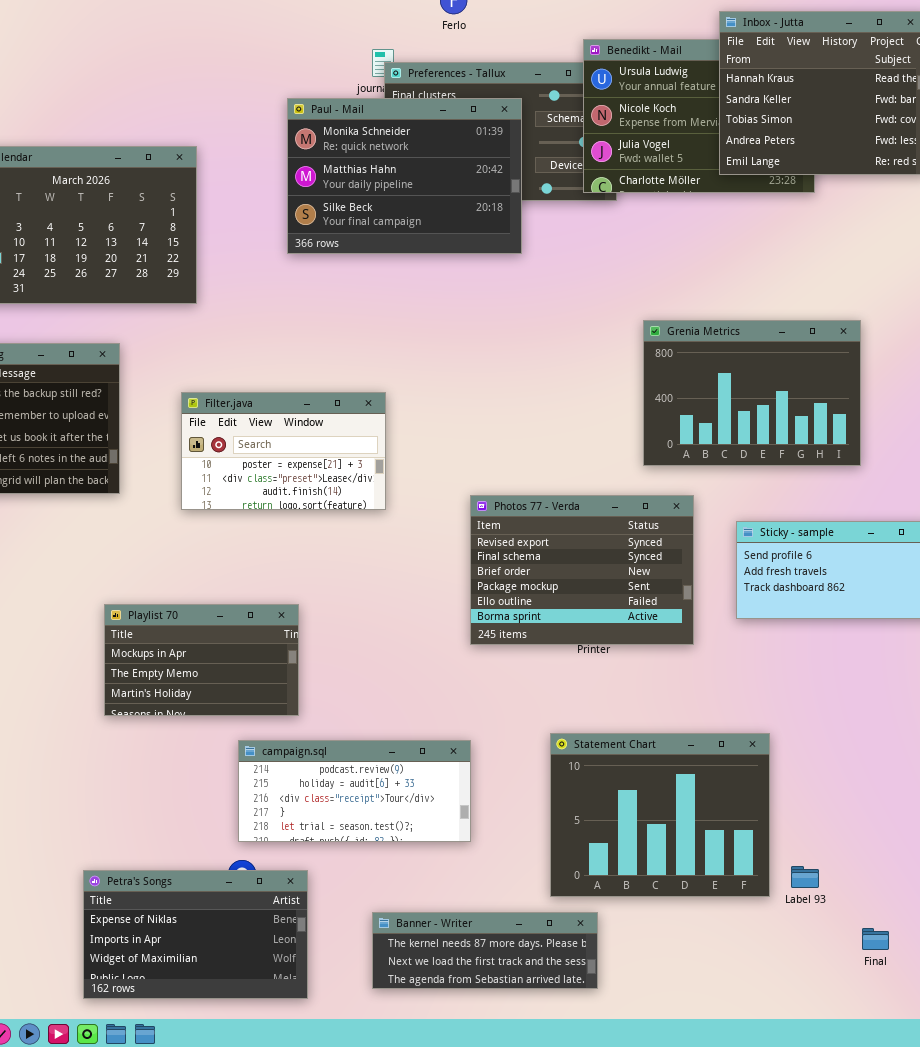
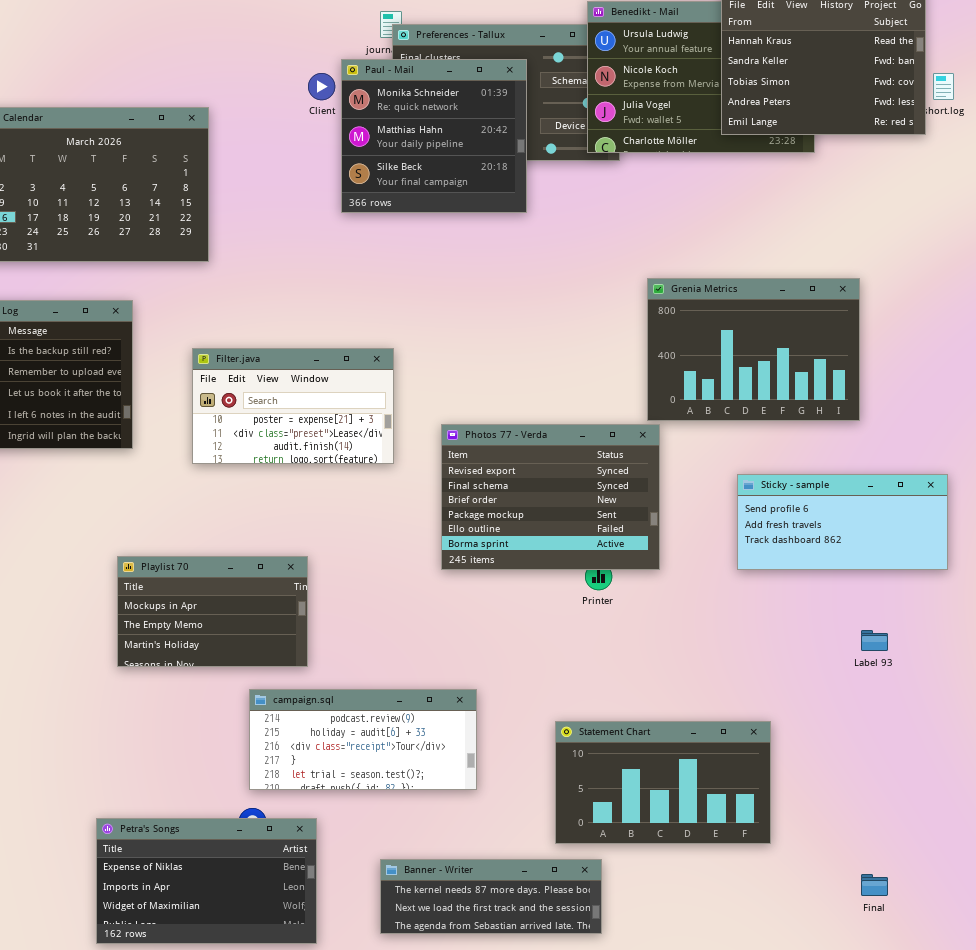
Paul - Mail: [287,98,522,254] -> [341,59,527,213], resized
Photos 77 - Verda: [470,495,694,645] -> [441,424,660,570], moved
Statement Chart: [550,733,770,897] -> [555,721,771,844], resized
Label 93: [791,866,819,888] -> [861,630,888,651], moved

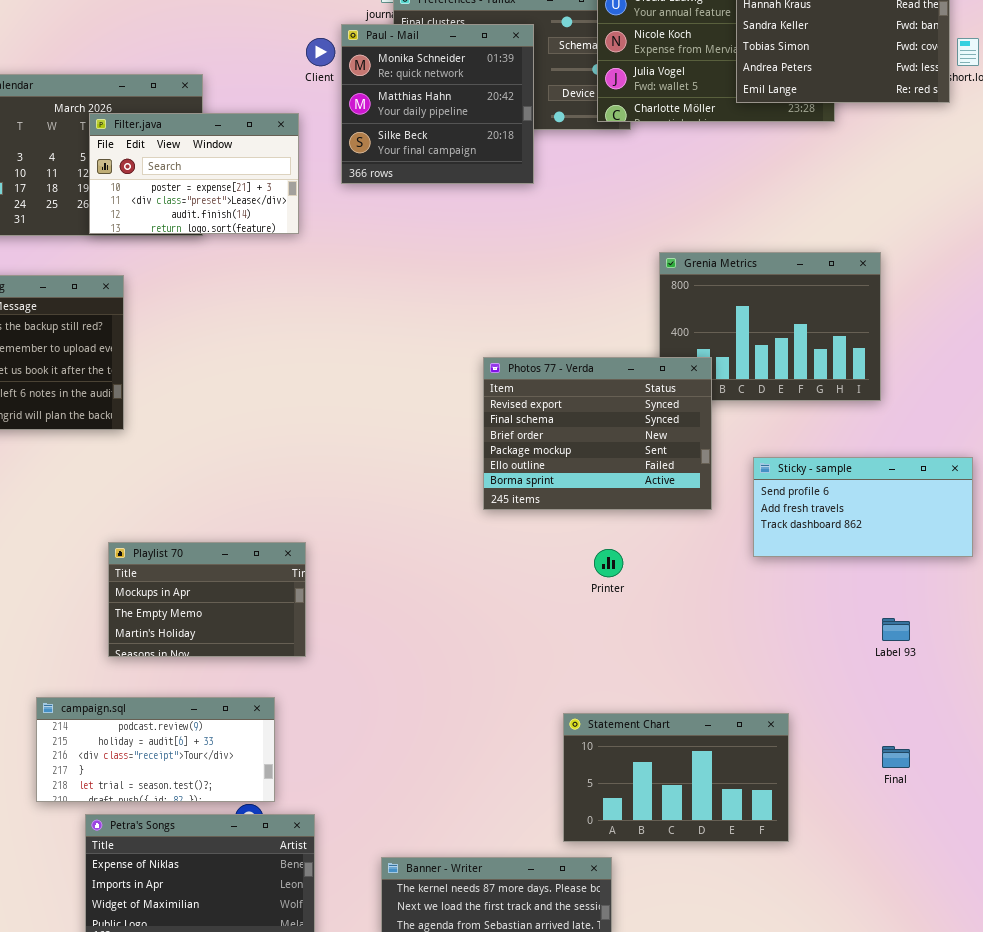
Filter.java: [192,348,394,464] -> [89,113,299,234], moved
Photos 77 - Verda: [441,424,660,570] -> [483,357,712,510], moved
campaign.sql: [249,689,477,790] -> [36,697,275,802], moved
Final: [861,874,888,896] -> [882,746,910,768], moved

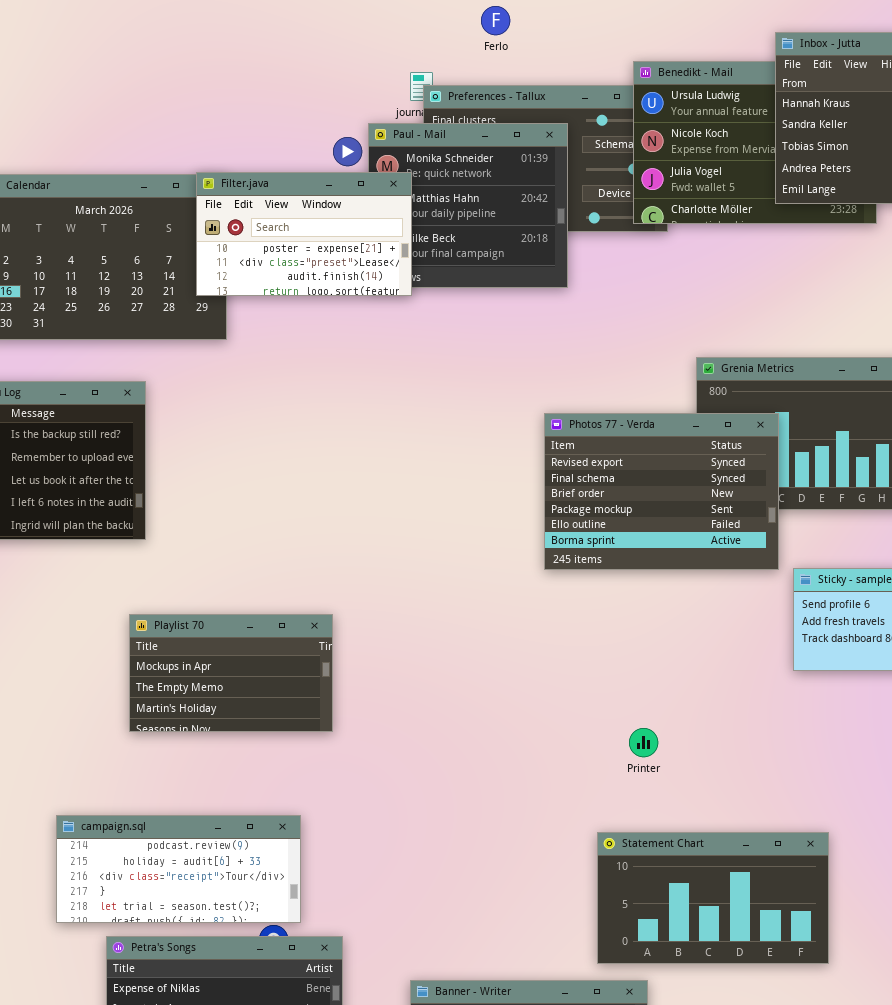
Filter.java: [89,113,299,234] -> [196,172,412,296], moved
Photos 77 - Verda: [483,357,712,510] -> [544,413,779,570], moved
Playlist 70: [108,542,306,657] -> [129,614,333,732], moved
Printer: [594,549,623,577] -> [629,728,658,757], moved

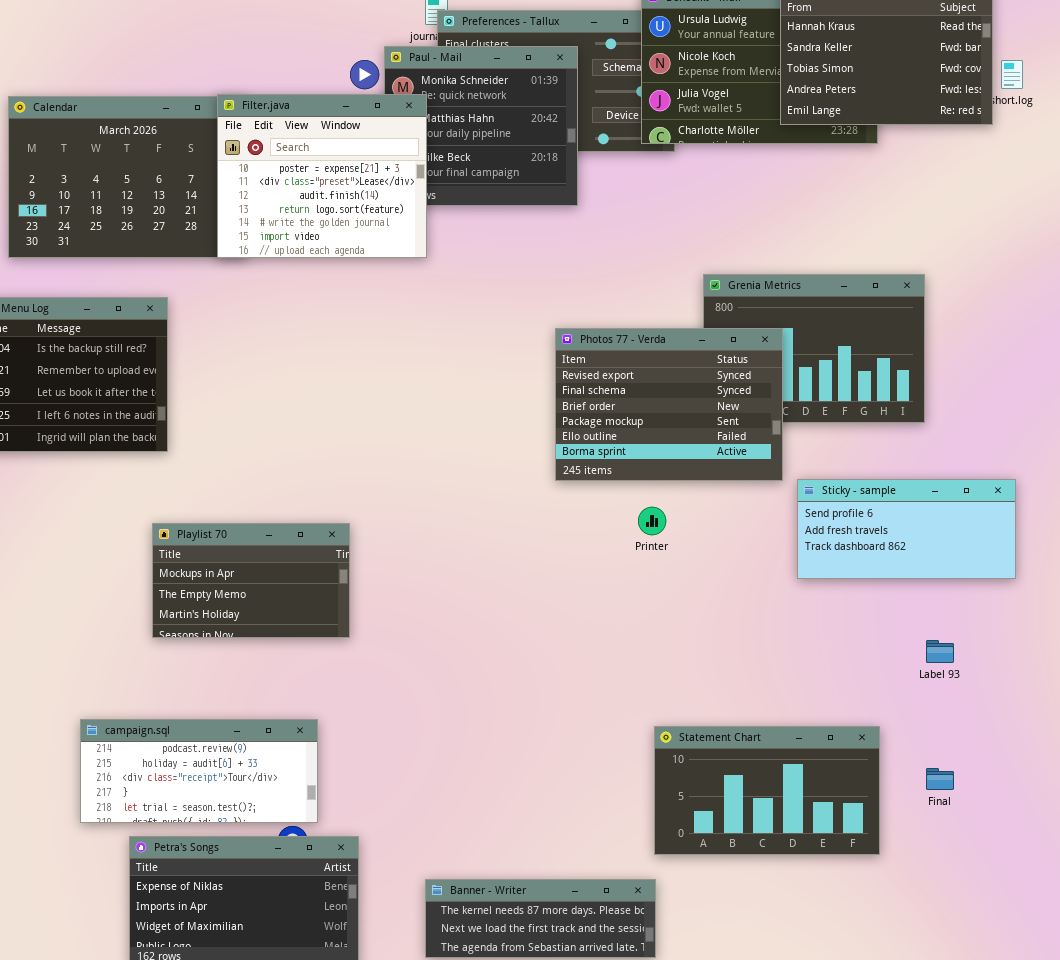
Filter.java: [196,172,412,296] -> [217,94,427,258], resized
Printer: [629,728,658,757] -> [638,507,666,535], moved
Statement Chart: [597,832,829,964] -> [654,726,880,855], moved

